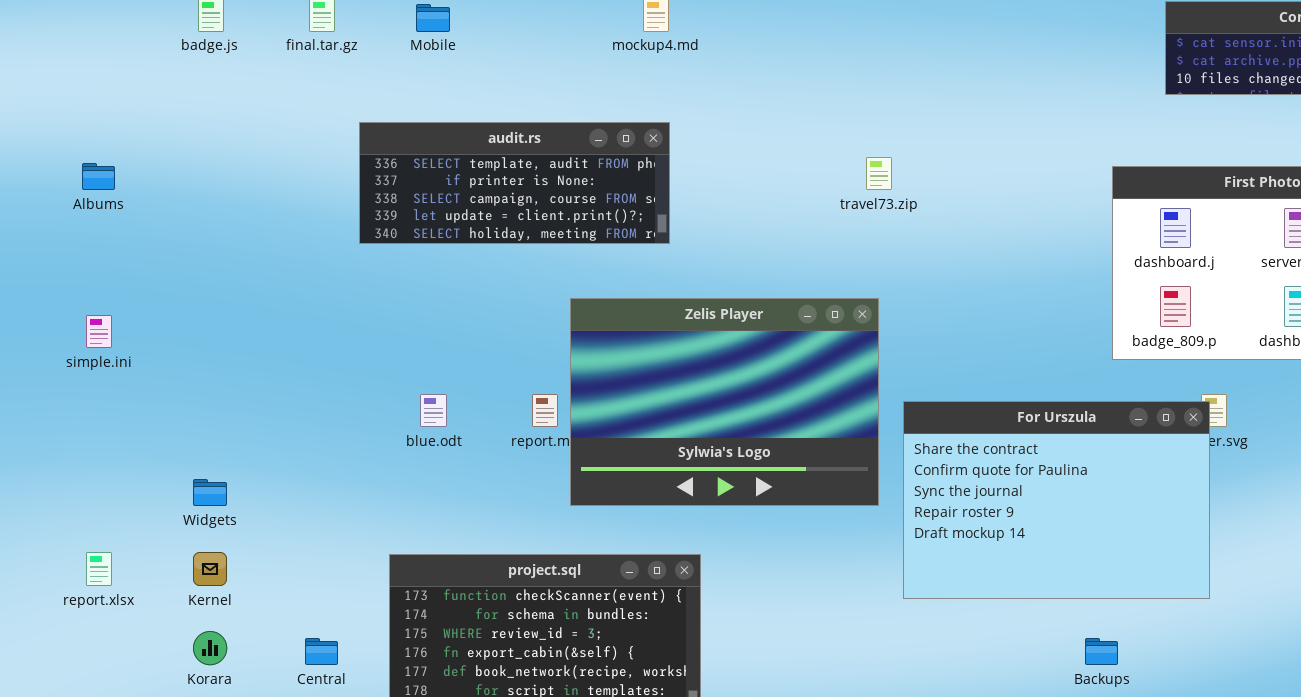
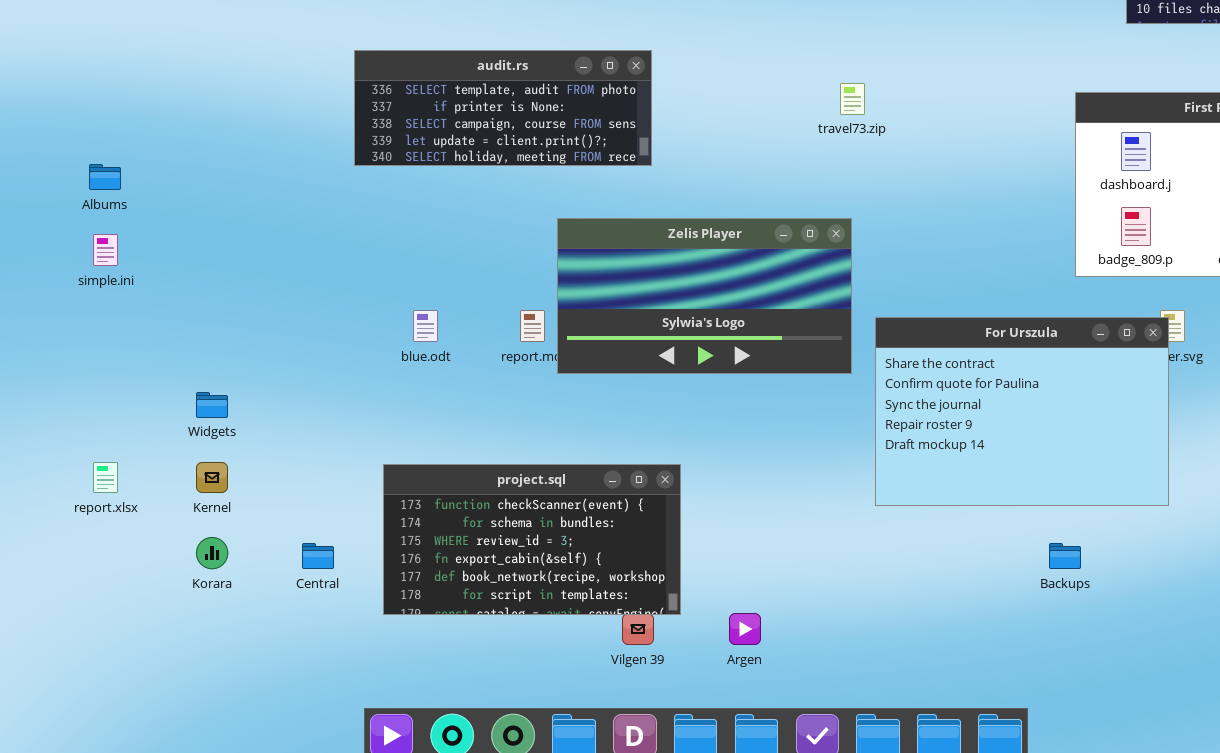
Albums: [82,163,115,190] -> [89,164,121,190], moved
Zelis Player: [570,298,879,506] -> [557,218,852,374], resized

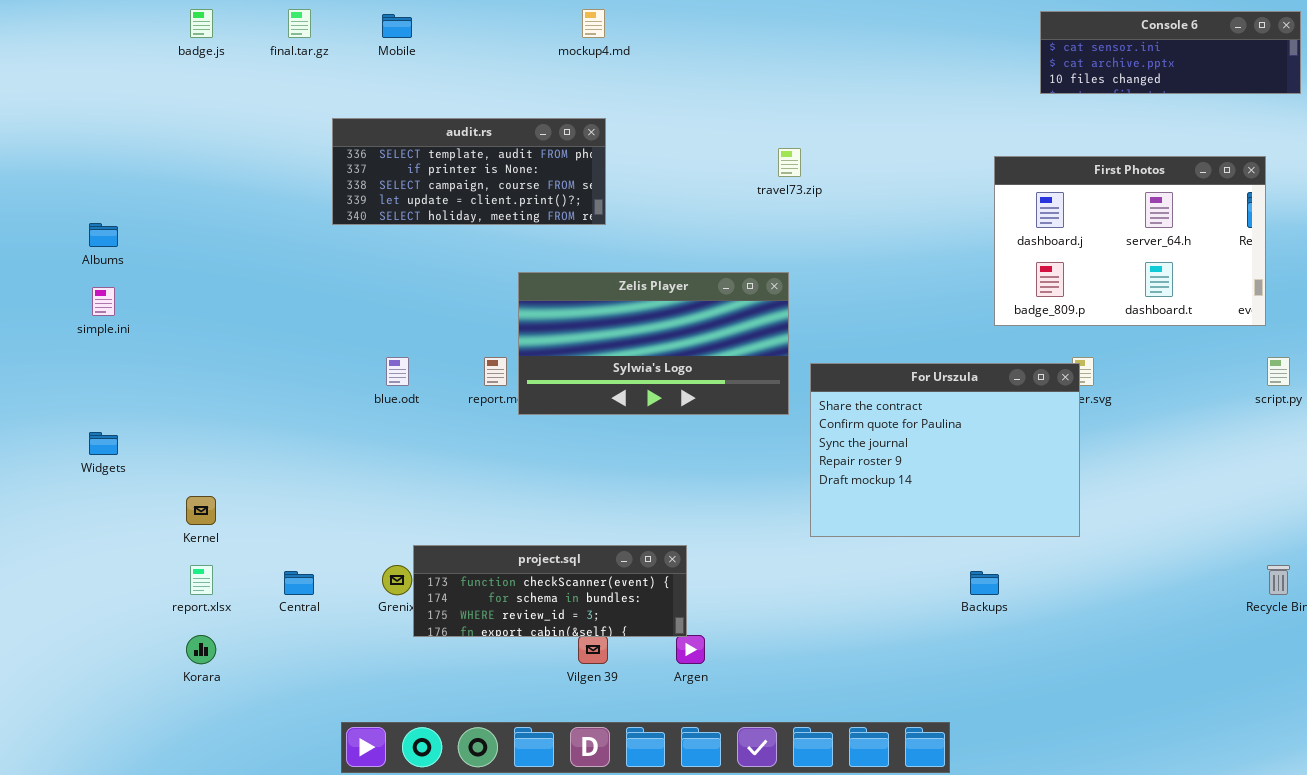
Widgets: [196,392,228,418] -> [89,432,118,455], moved
report.xlsx: [93,462,118,493] -> [190,565,213,595], moved
project.sql: [383,464,681,615] -> [413,545,687,637], moved, resized
Korara: [196,537,228,569] -> [186,635,216,664], moved

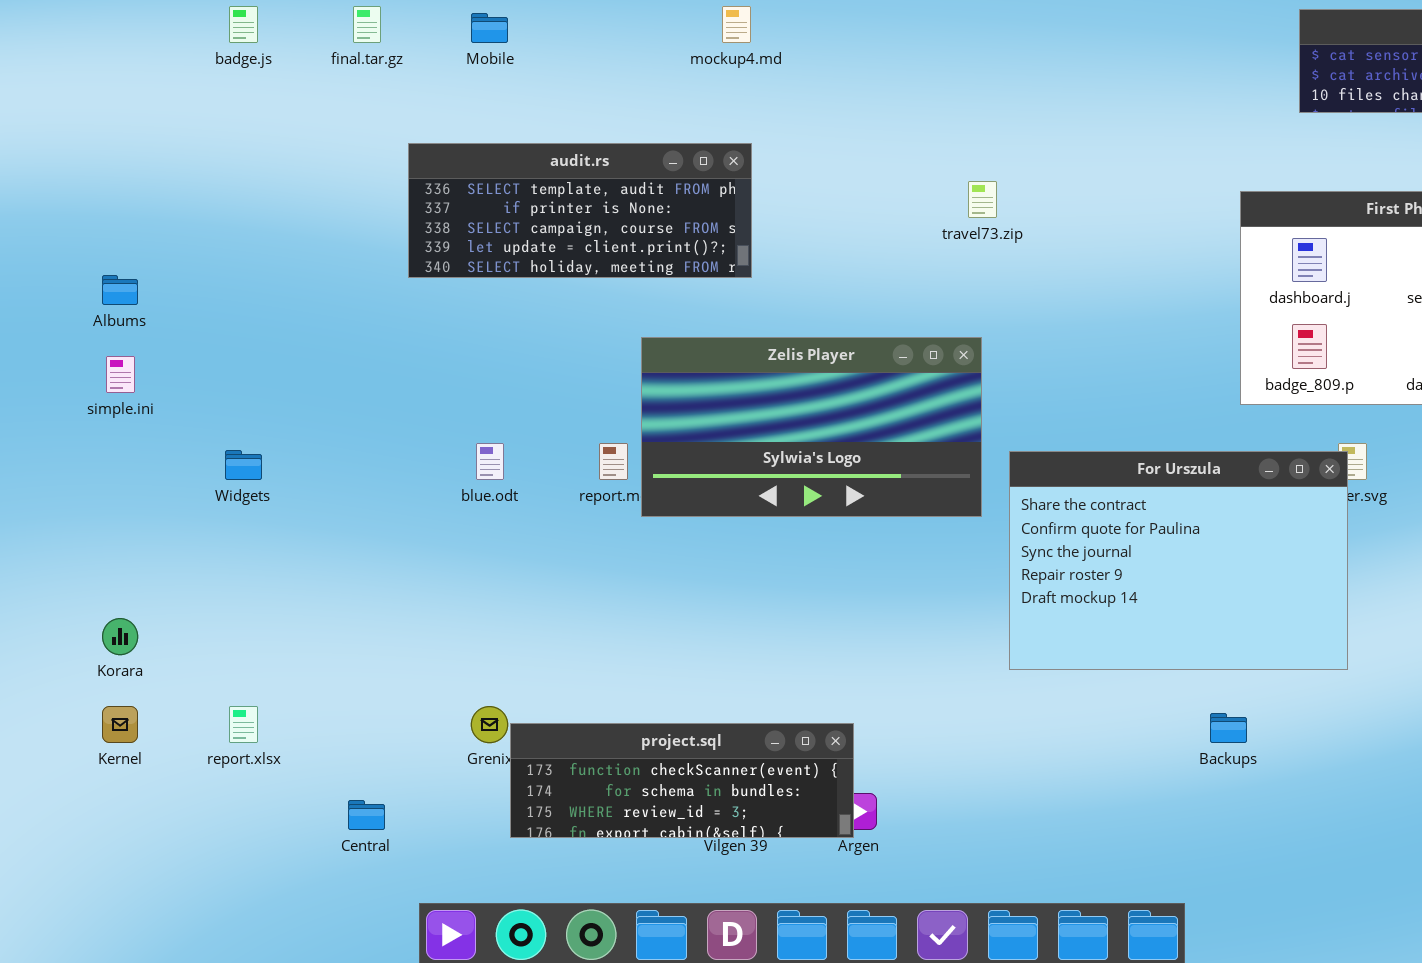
Widgets: [89,432,118,455] -> [225,450,262,480], moved
Kernel: [186,496,216,525] -> [102,706,138,743], moved
project.sql: [413,545,687,637] -> [510,723,854,838], moved
Central: [284,571,314,595] -> [348,800,385,830], moved
Korara: [186,635,216,664] -> [102,618,138,655], moved

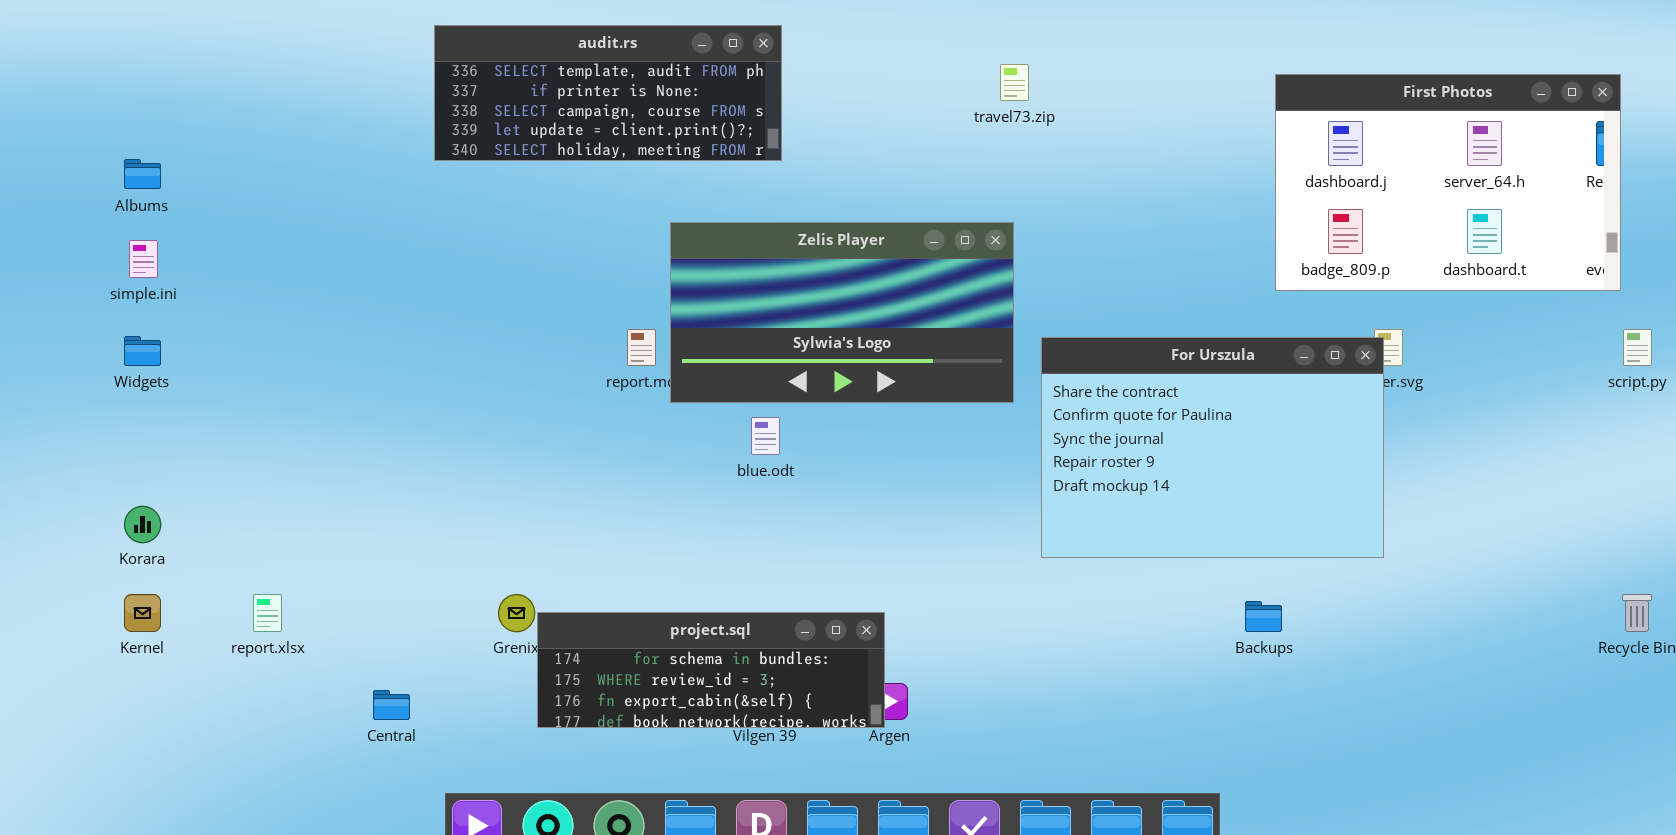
blue.odt: [476,443,504,480] -> [751,417,780,455], moved
Widgets: [225,450,262,480] -> [124,336,161,366], moved
project.sql: [510,723,854,838] -> [537,612,885,728], scrolled down 1 row

